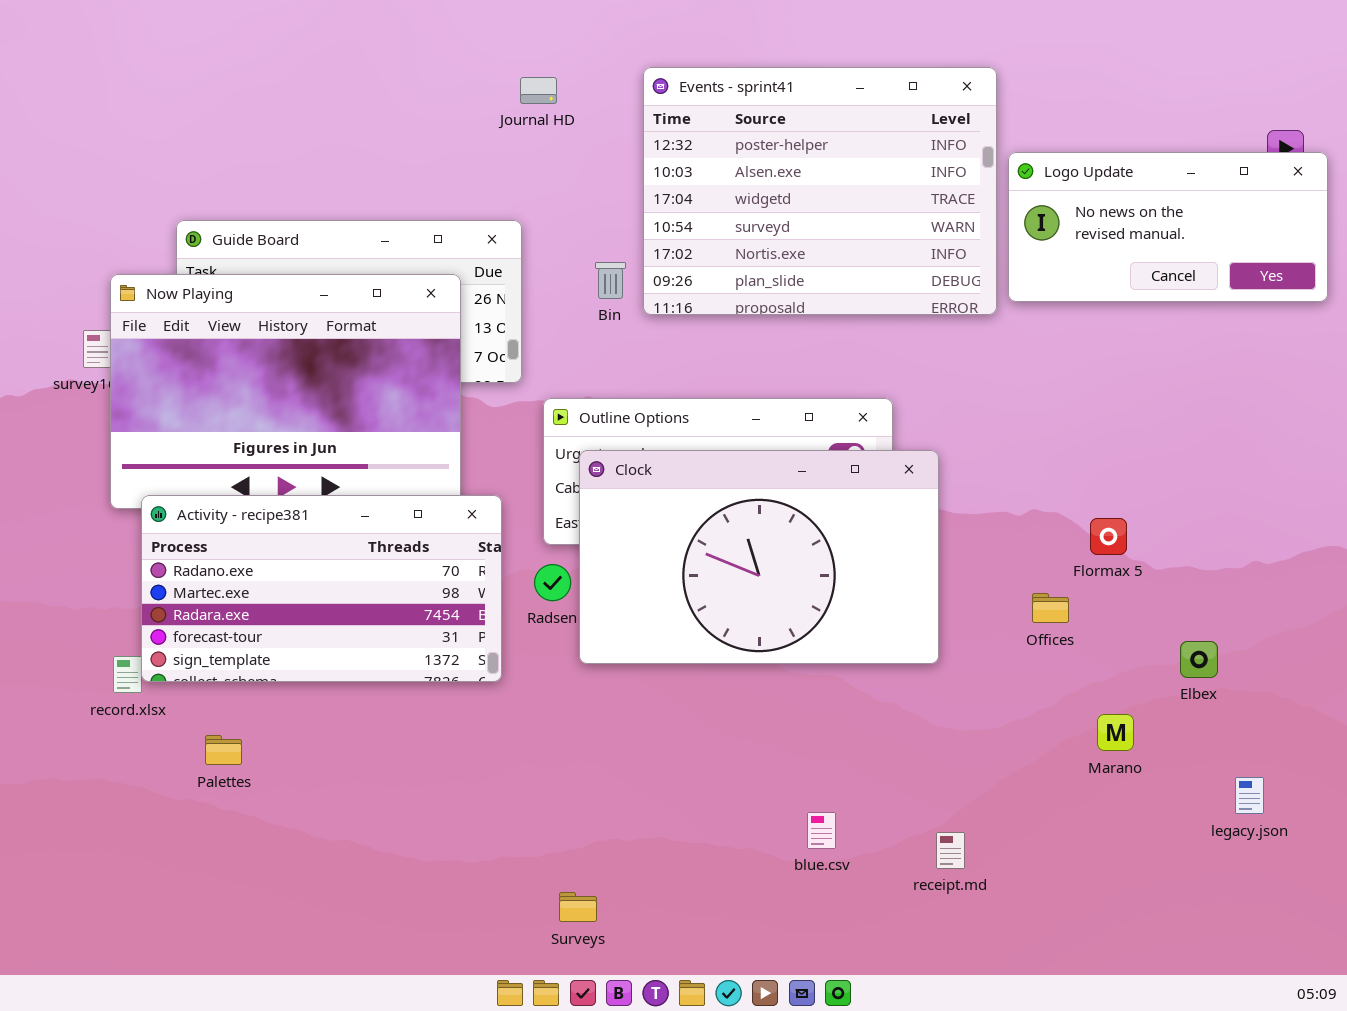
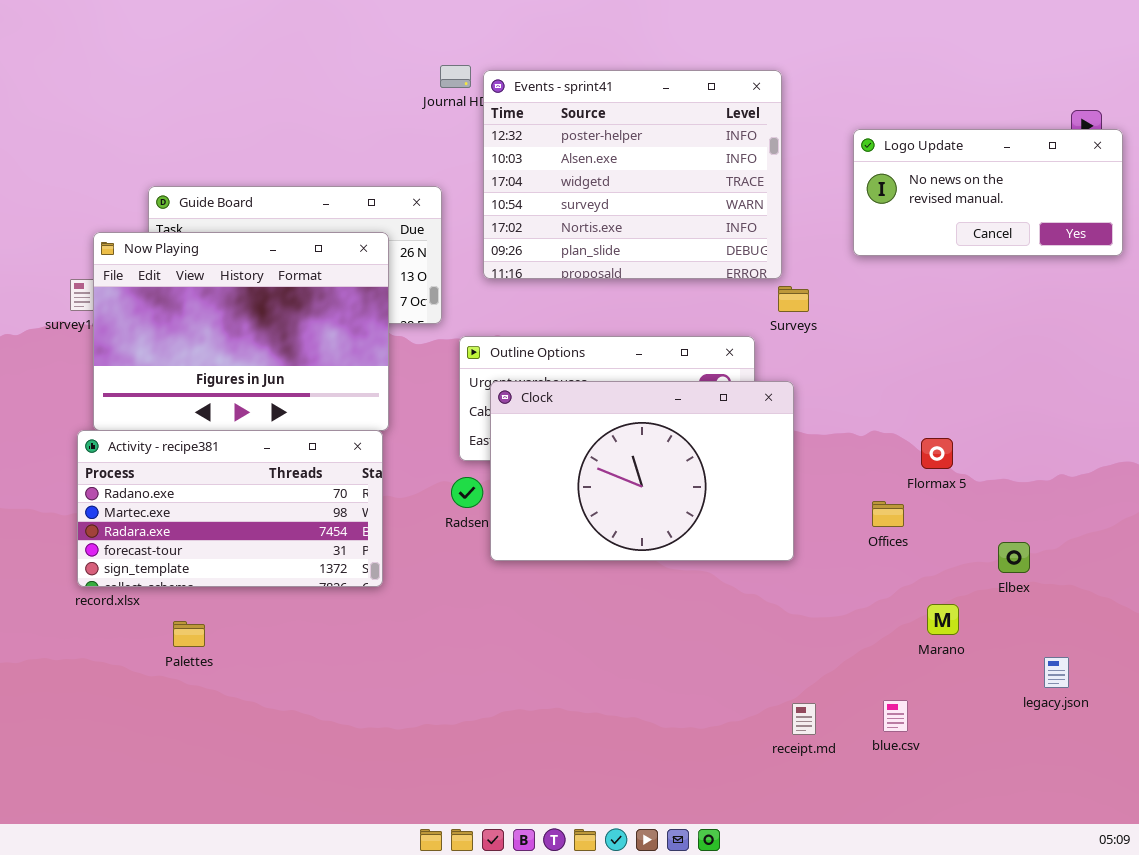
Events - sprint41: [643,67,997,315] -> [483,70,782,279], moved
Activity - recipe381: [141,495,502,682] -> [77,430,383,587], moved
blue.csv: [807,812,836,849] -> [883,700,908,732], moved
Surveys: [559,892,597,922] -> [778,286,809,312], moved

